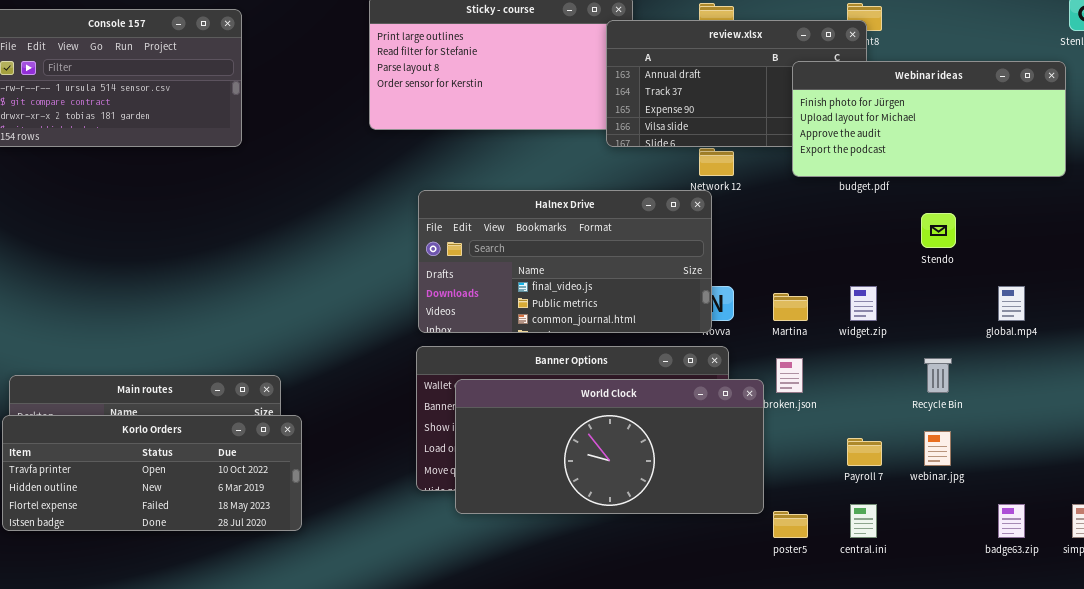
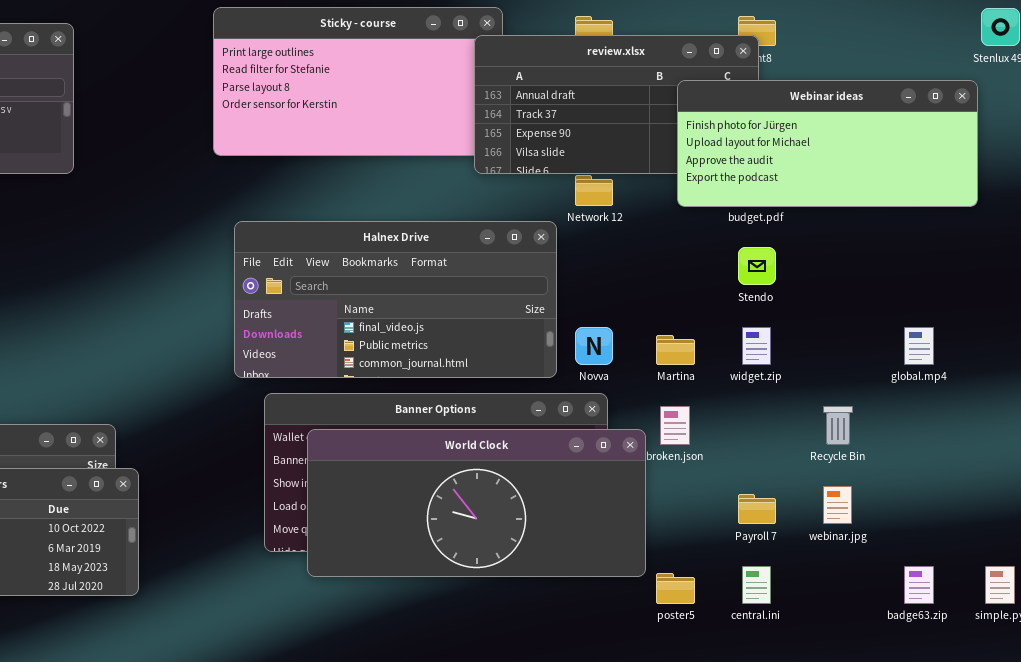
Halnex Drive: [418,190,712,333] -> [234,221,557,378], moved
Stendo: [921,213,956,248] -> [738,247,776,285], moved

